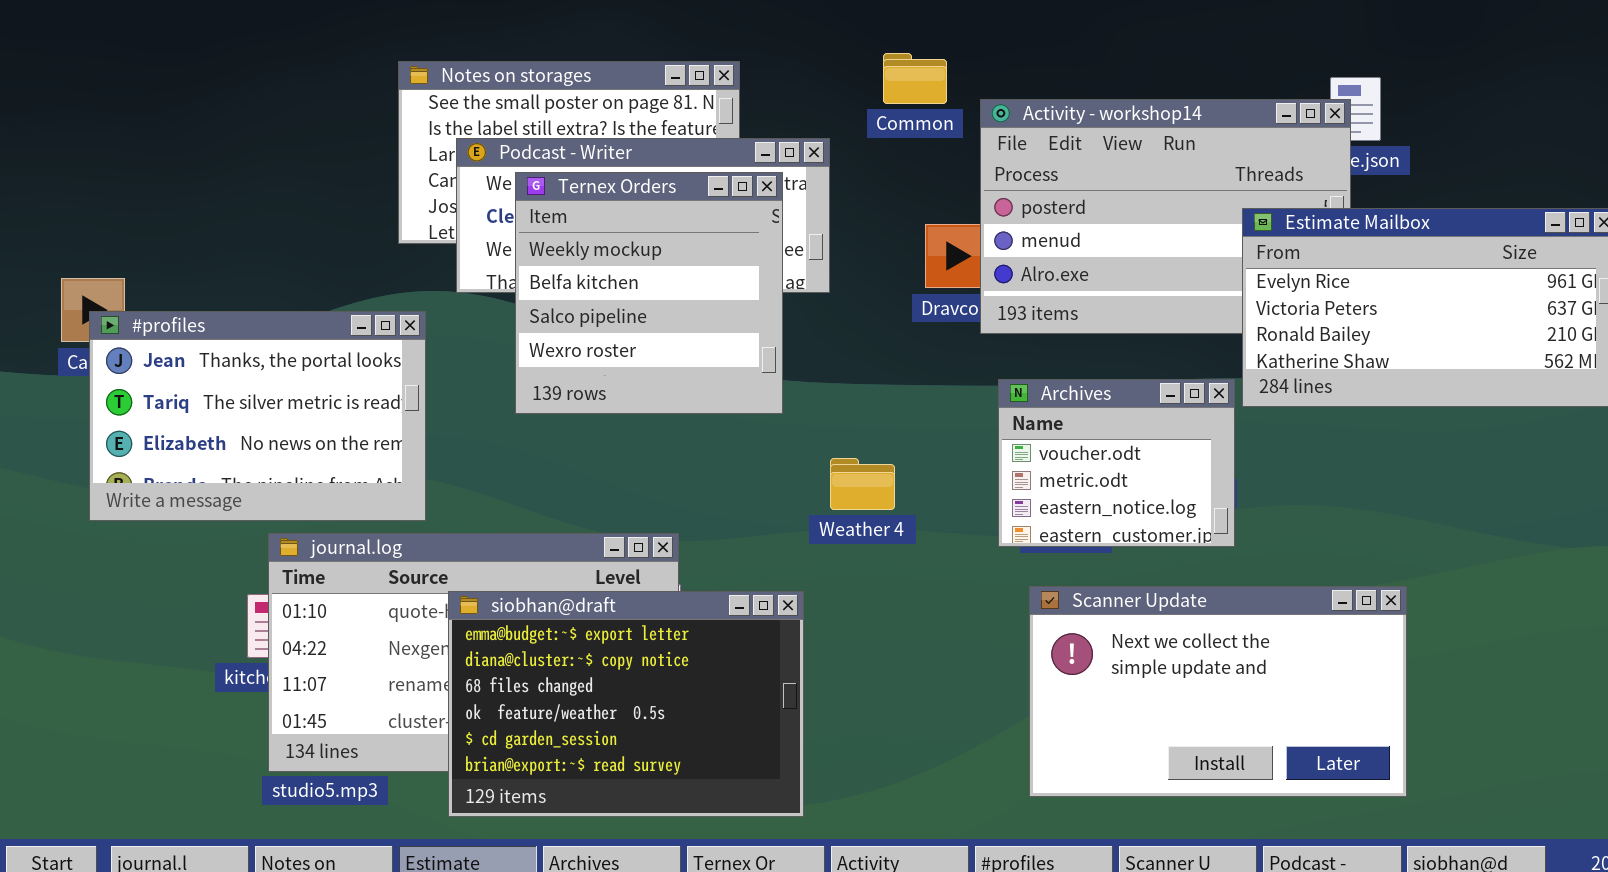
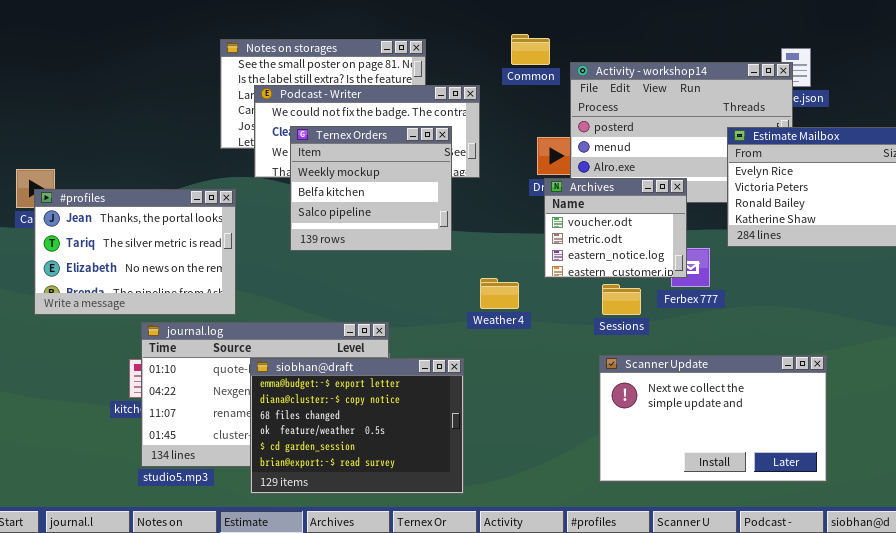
Ternex Orders: [515,172,783,414] -> [290,126,452,251], resized
Archives: [998,379,1235,547] -> [544,178,687,278], moved

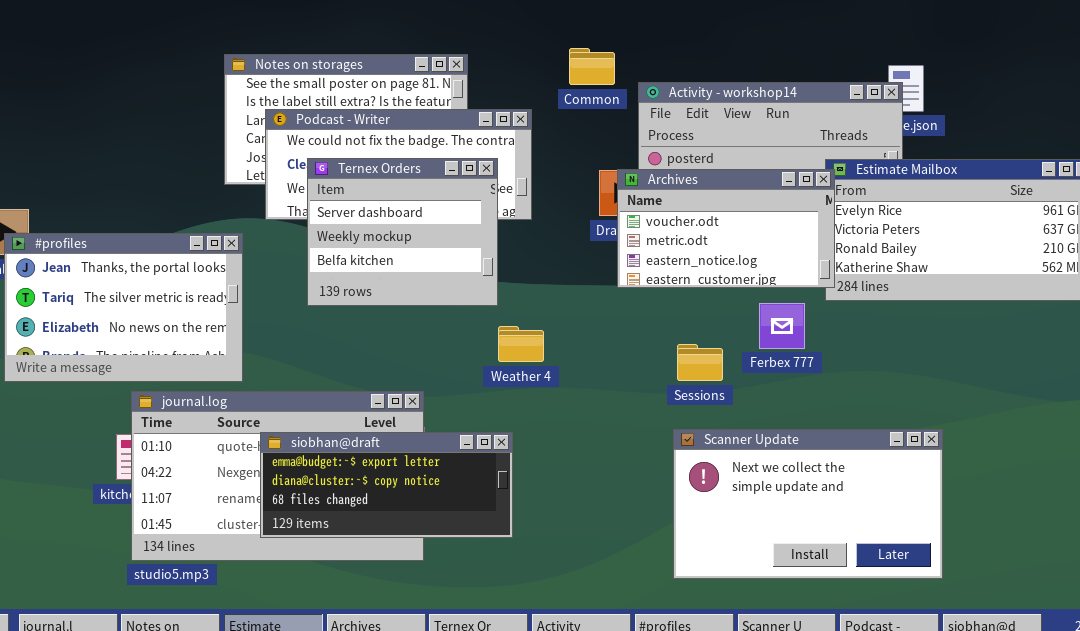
Ternex Orders: [290,126,452,251] -> [307,158,498,306], scrolled up 1 row
Archives: [544,178,687,278] -> [617,169,835,288], moved, resized
Weather 4: [480,278,519,309] -> [498,326,544,362], moved
siobhan@draft: [250,358,464,494] -> [260,432,513,538], resized

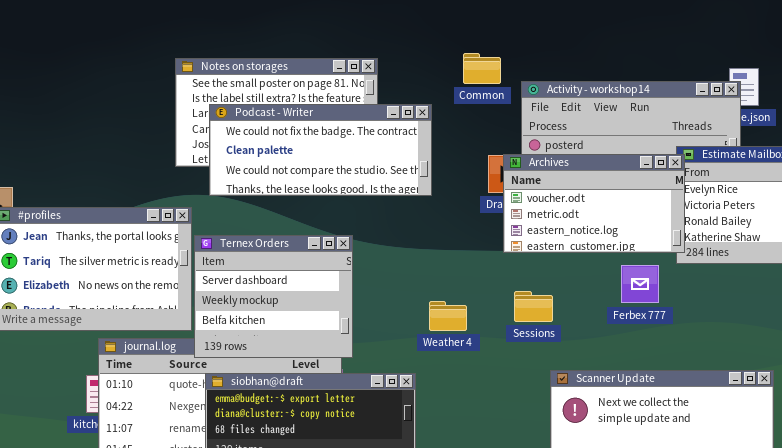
Ternex Orders: [307,158,498,306] -> [194,235,353,358], moved
Weather 4: [498,326,544,362] -> [429,301,467,331], moved
Sessions: [677,344,723,381] -> [514,291,553,322], moved

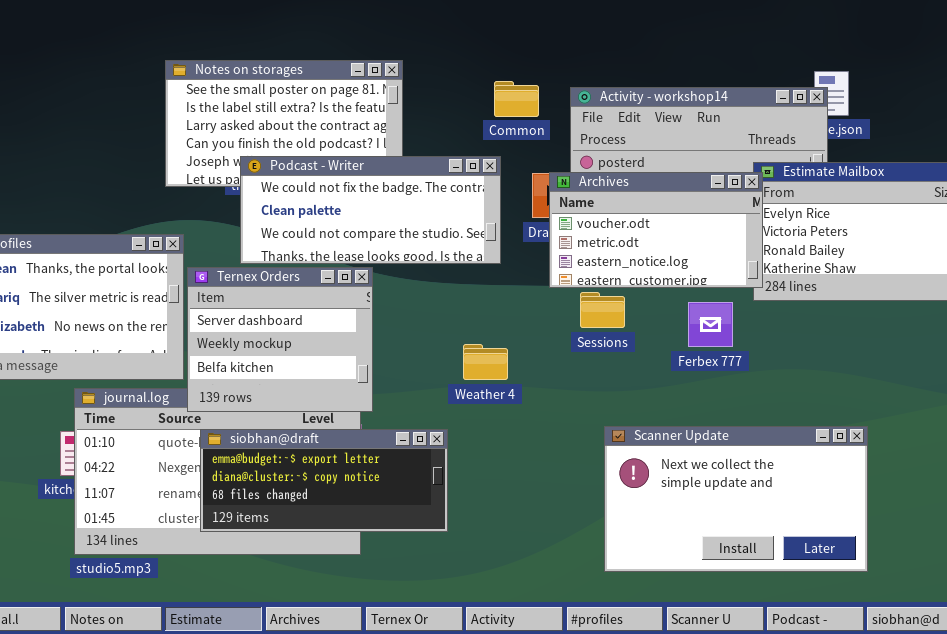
Common: [463,53,501,84] -> [494,81,539,117], moved
Podcast - Writer: [209,104,432,196] -> [240,156,501,264], moved
Sessions: [514,291,553,322] -> [580,292,625,328], moved

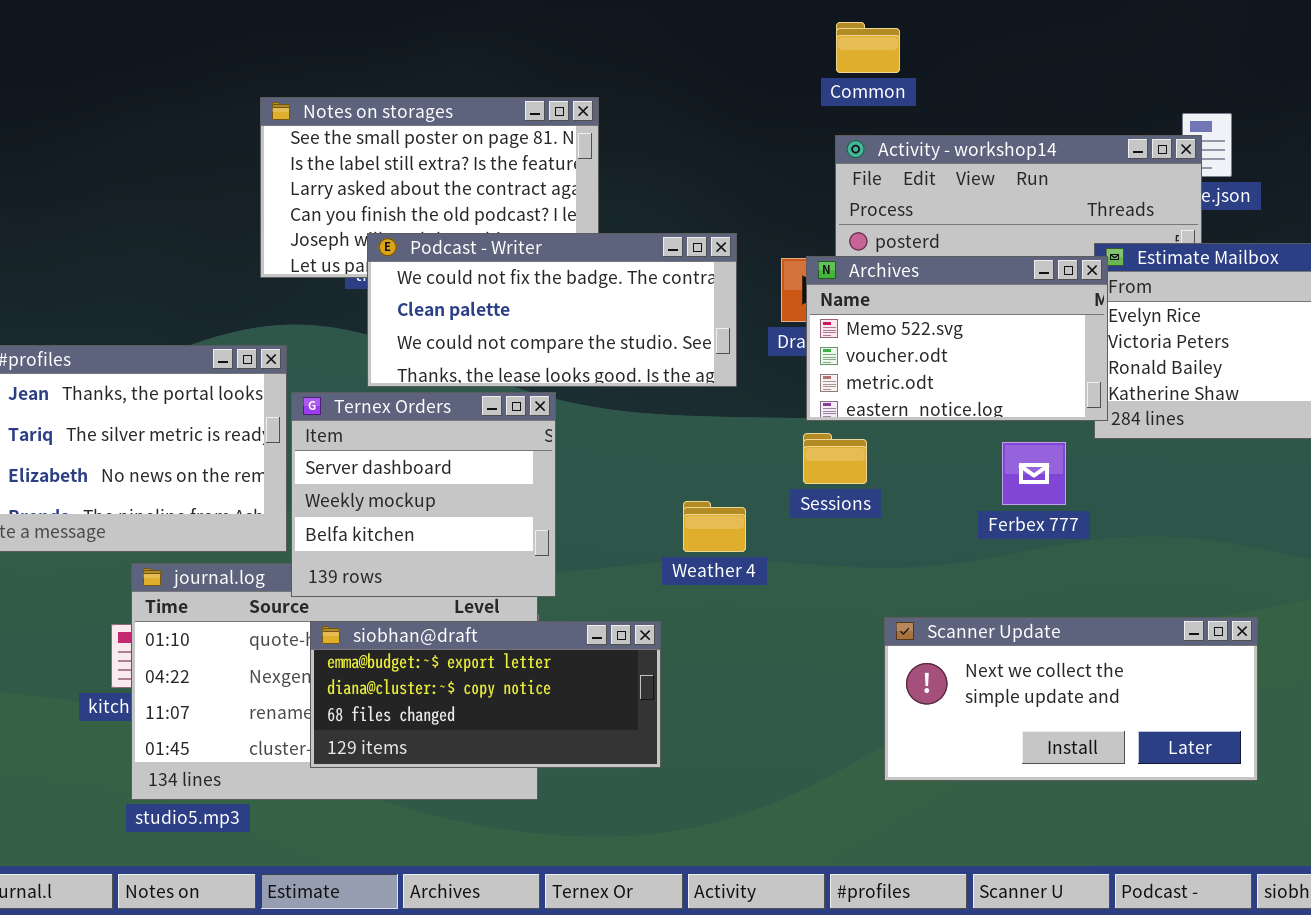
Common: [494,81,539,117] -> [836,22,900,73], moved
Archives: [549,172,763,288] -> [806,256,1108,421], scrolled up 1 row
Sessions: [580,292,625,328] -> [803,433,867,484], moved
Scanner Update: [604,426,868,572] -> [884,617,1258,781], resized

